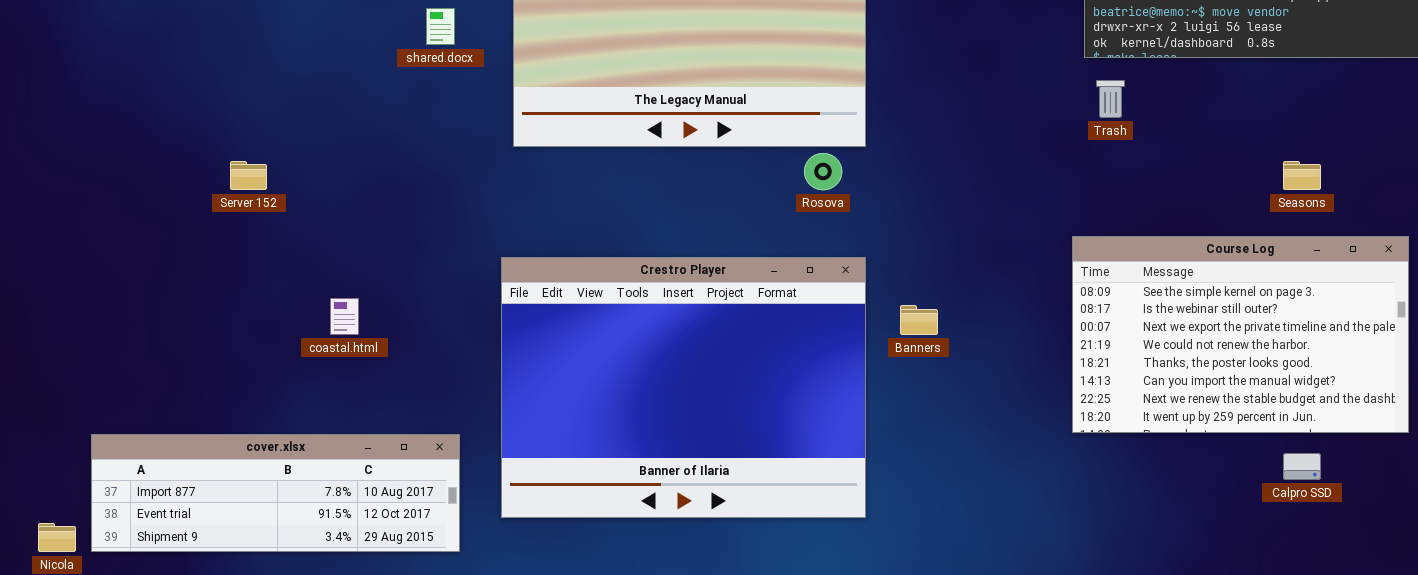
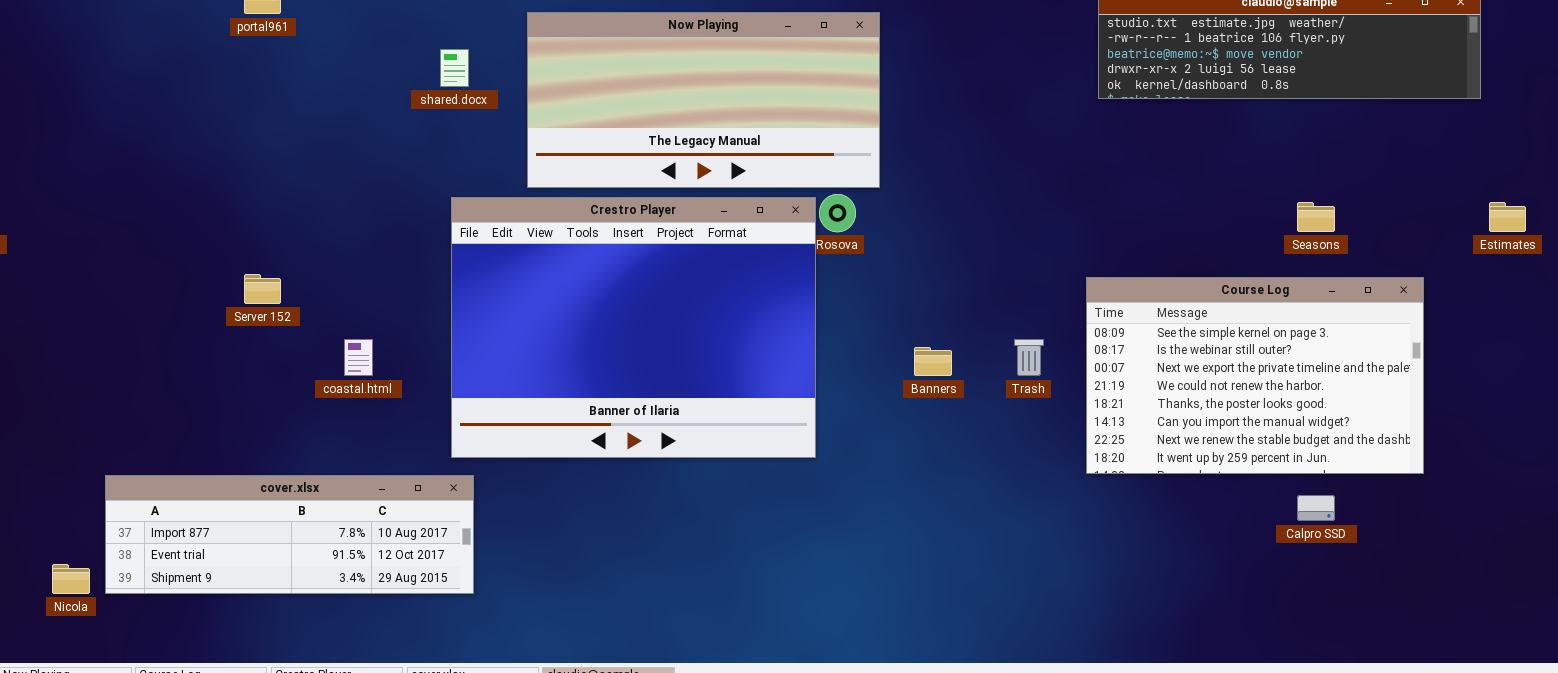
Trash: [1096,80,1125,118] -> [1014,339,1044,376], moved
Server 152: [230,161,267,190] -> [244,274,281,304], moved
Crestro Player: [501,257,866,518] -> [451,197,816,458], moved

